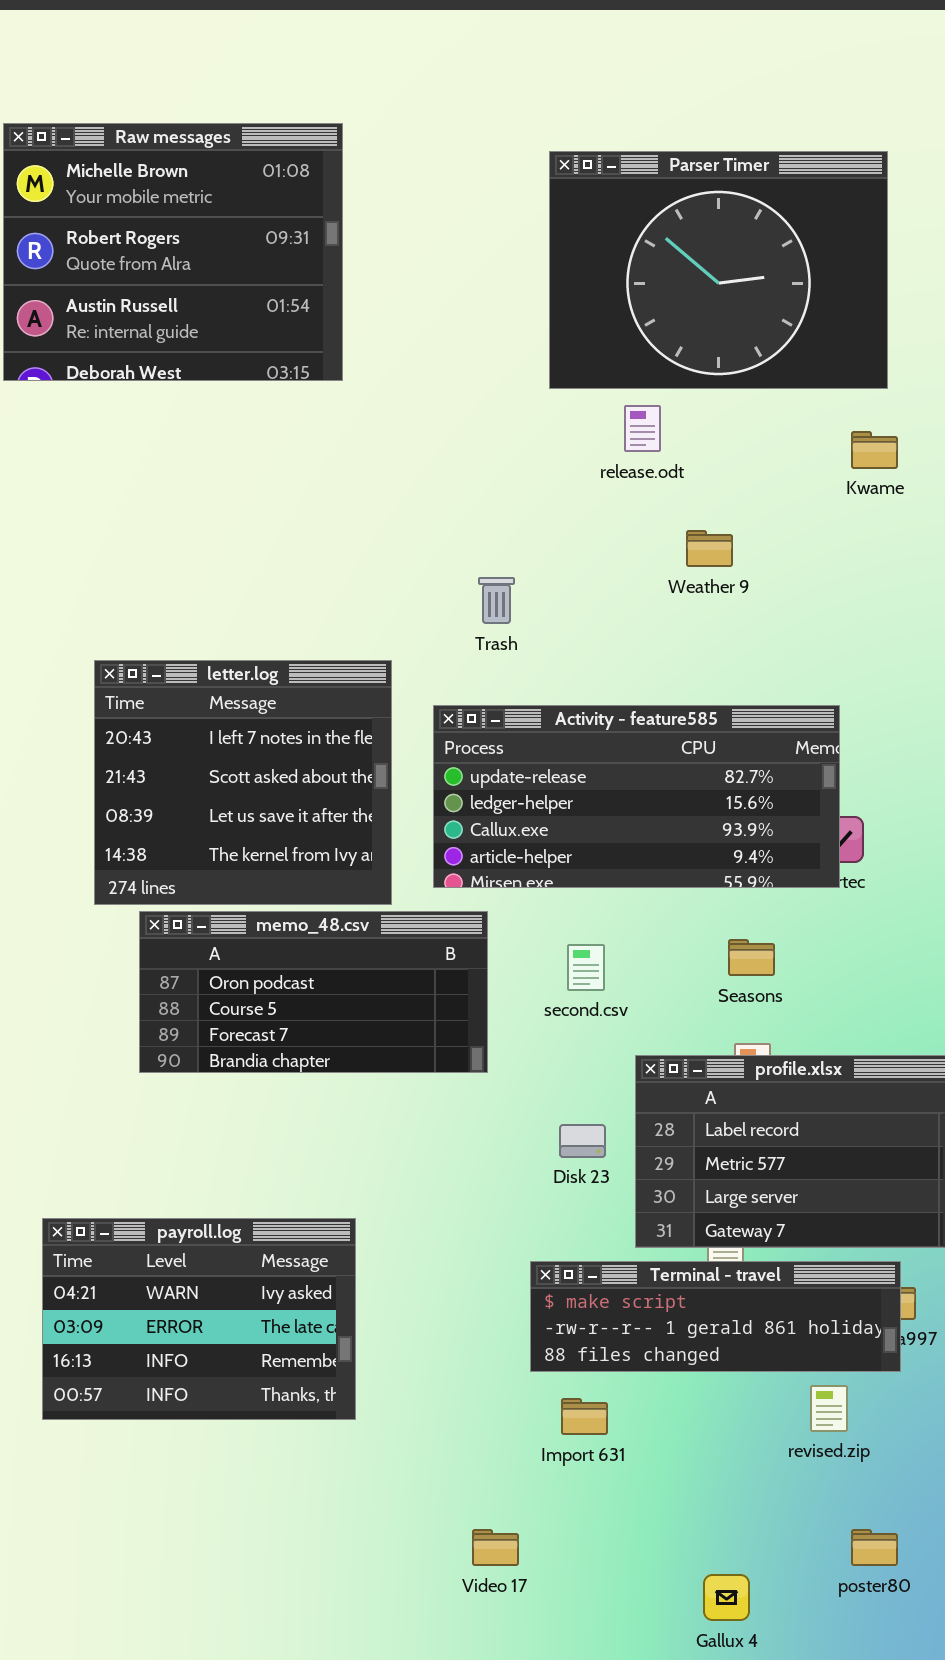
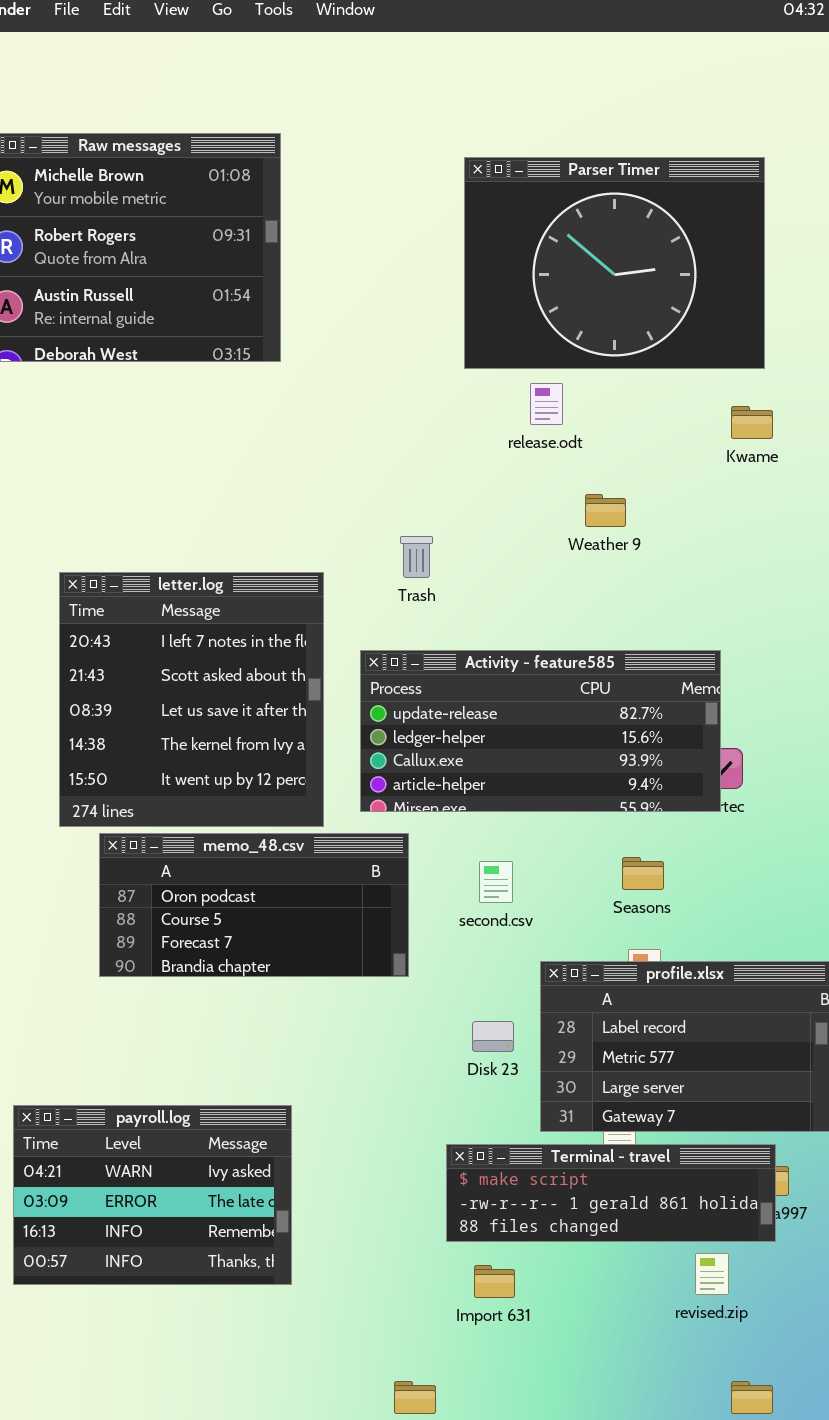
letter.log: [94,660,392,905] -> [59,572,324,827], resized

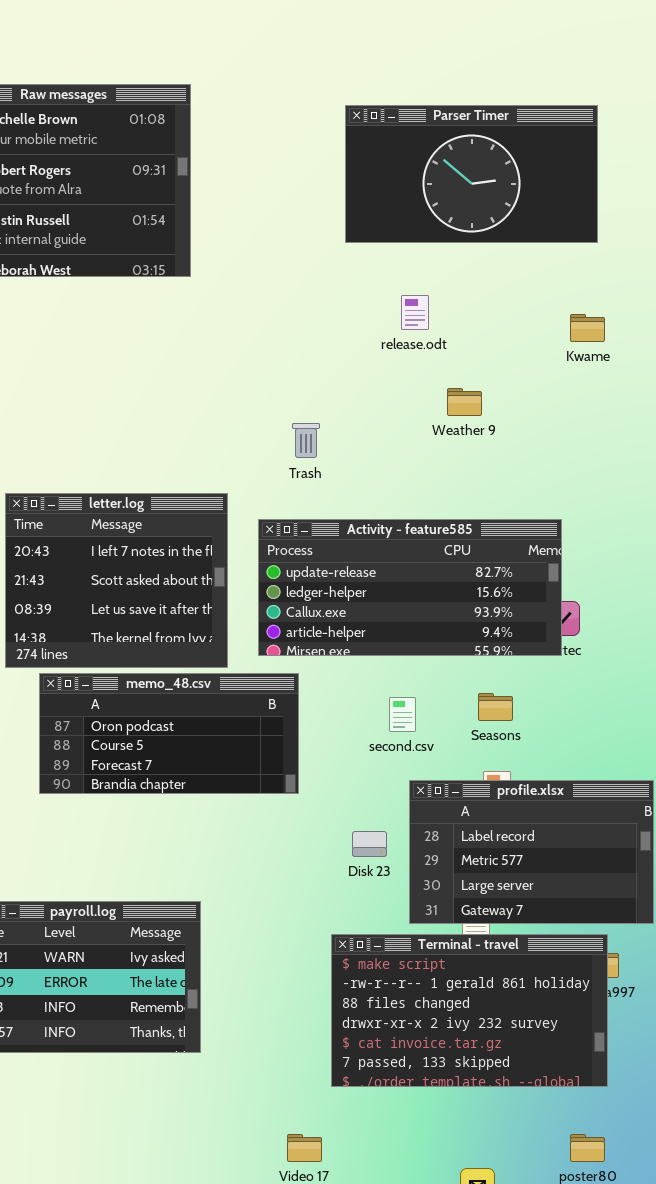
Parser Timer: [464,157,765,369] -> [345,105,598,243], resized
letter.log: [59,572,324,827] -> [5,493,228,668], resized
second.csv: [479,861,513,903] -> [389,697,416,732], moved
Terminal - travel: [446,1144,776,1242] -> [331,934,608,1087], resized

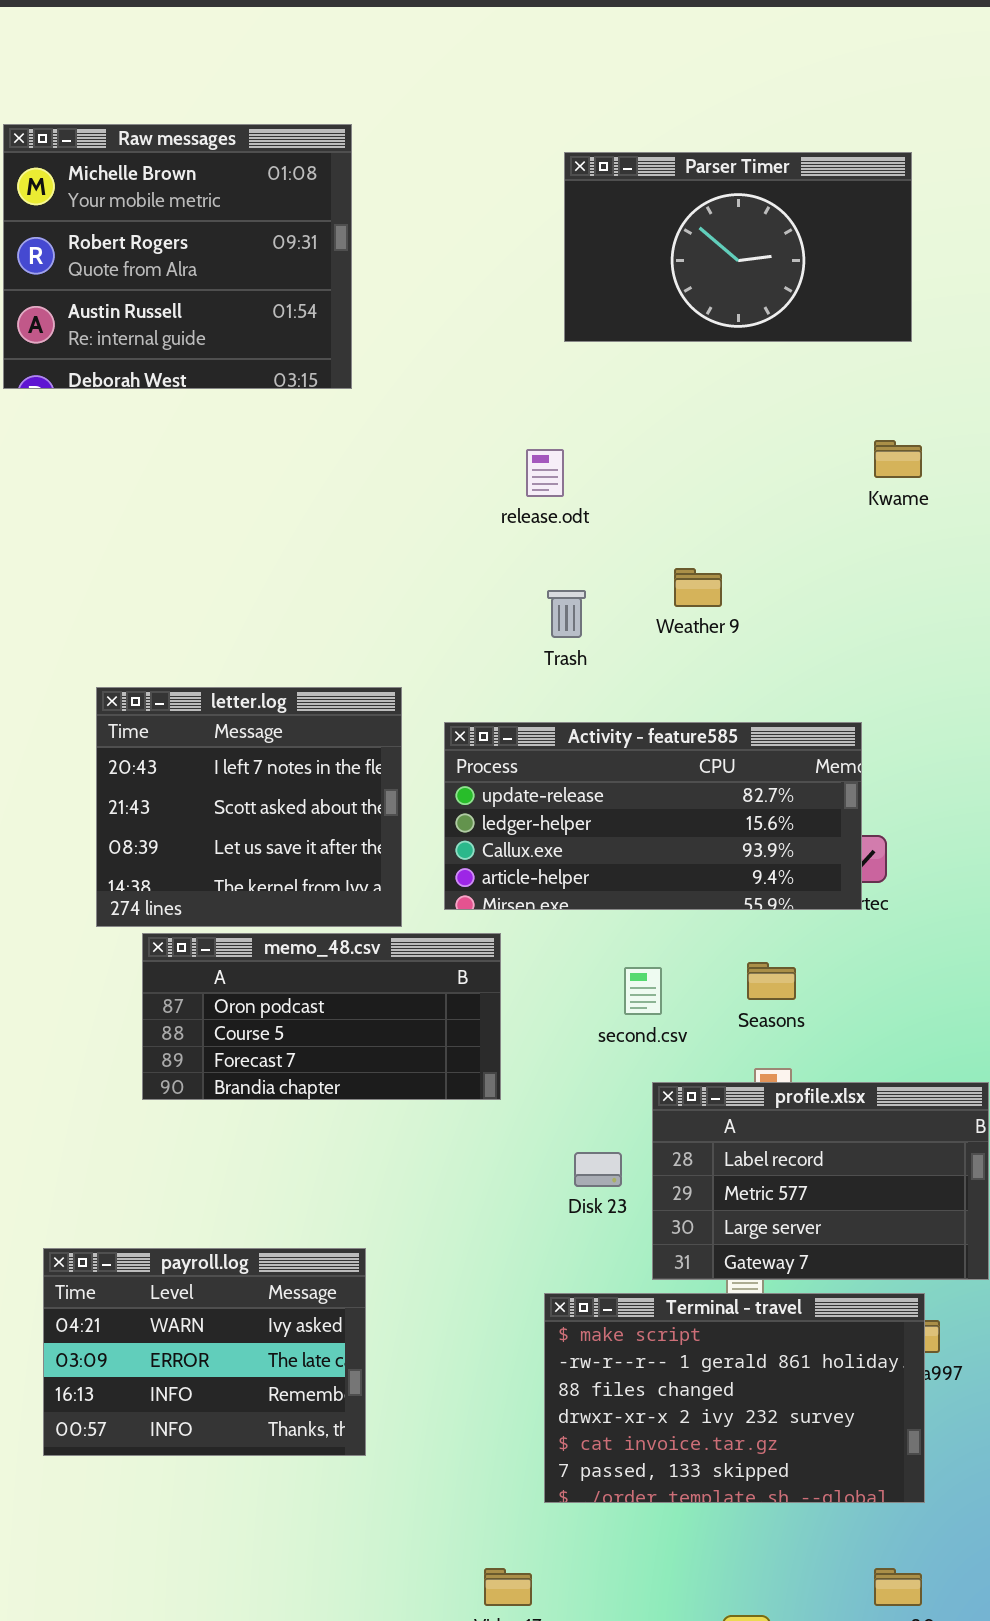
release.odt: [401,295,429,330] -> [526,449,564,497], moved
Weather 9: [447,388,482,416] -> [674,568,722,607], moved
Trash: [292,423,320,458] -> [547,590,586,638], moved

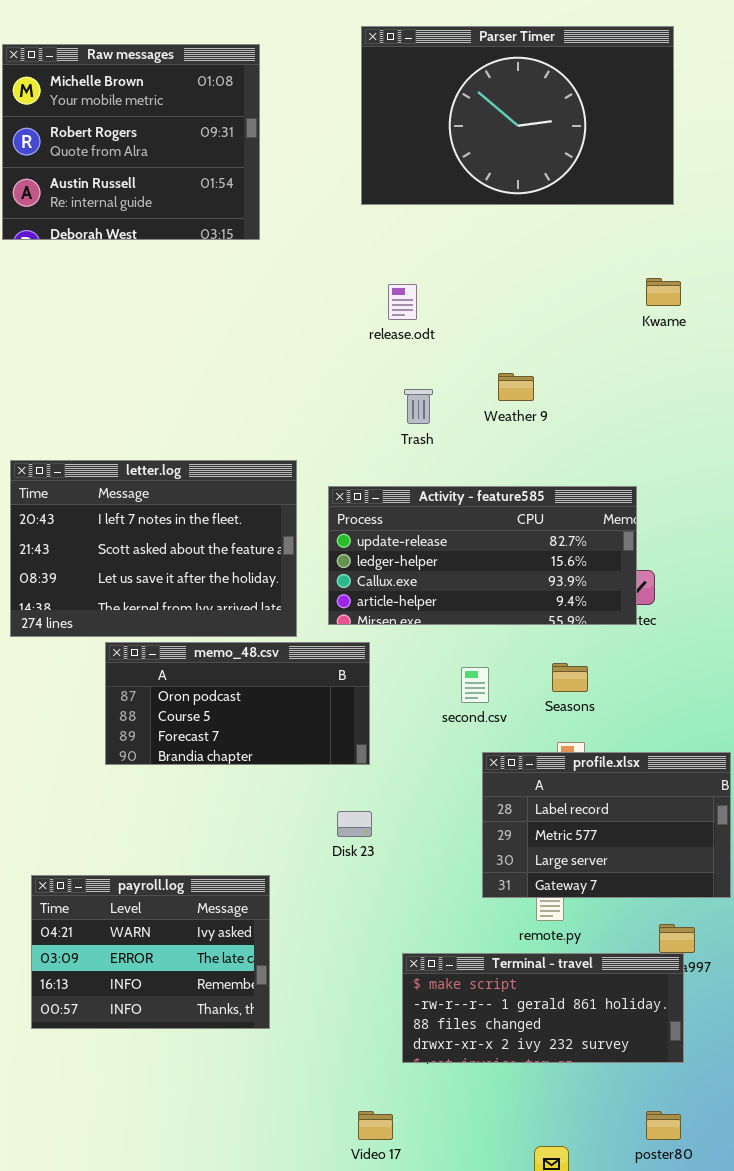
Parser Timer: [564,152,912,342] -> [361,26,674,205], resized
letter.log: [96,687,402,927] -> [10,460,297,637], resized
Disk 23: [574,1152,622,1187] -> [337,811,372,837], moved
Terminal - travel: [544,1293,925,1503] -> [402,953,684,1063], resized

